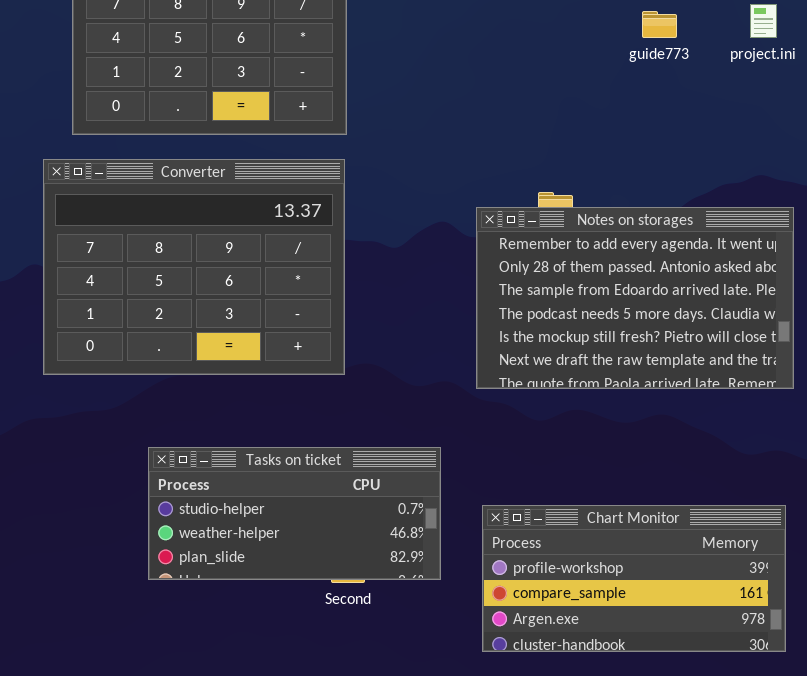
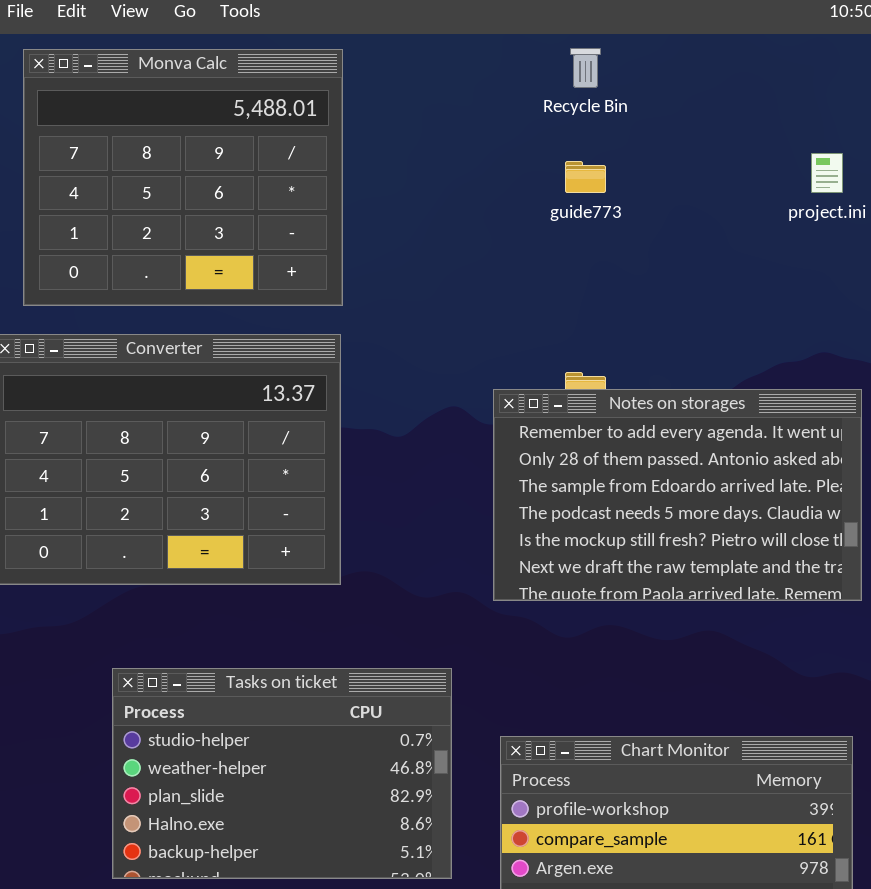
guide773: [642,11,677,38] -> [565,161,606,193], moved
Tasks on ticket: [148,447,441,580] -> [112,668,452,879], resized

